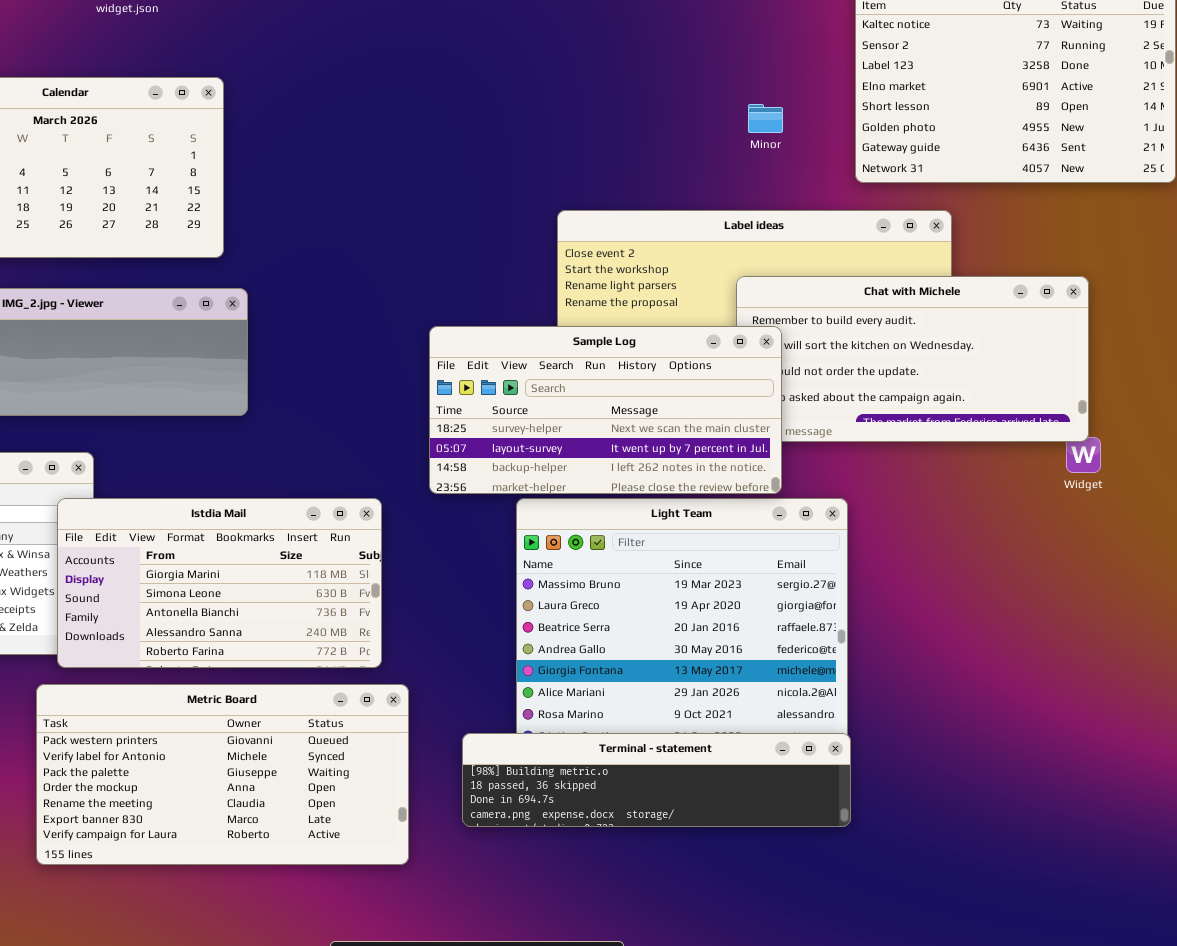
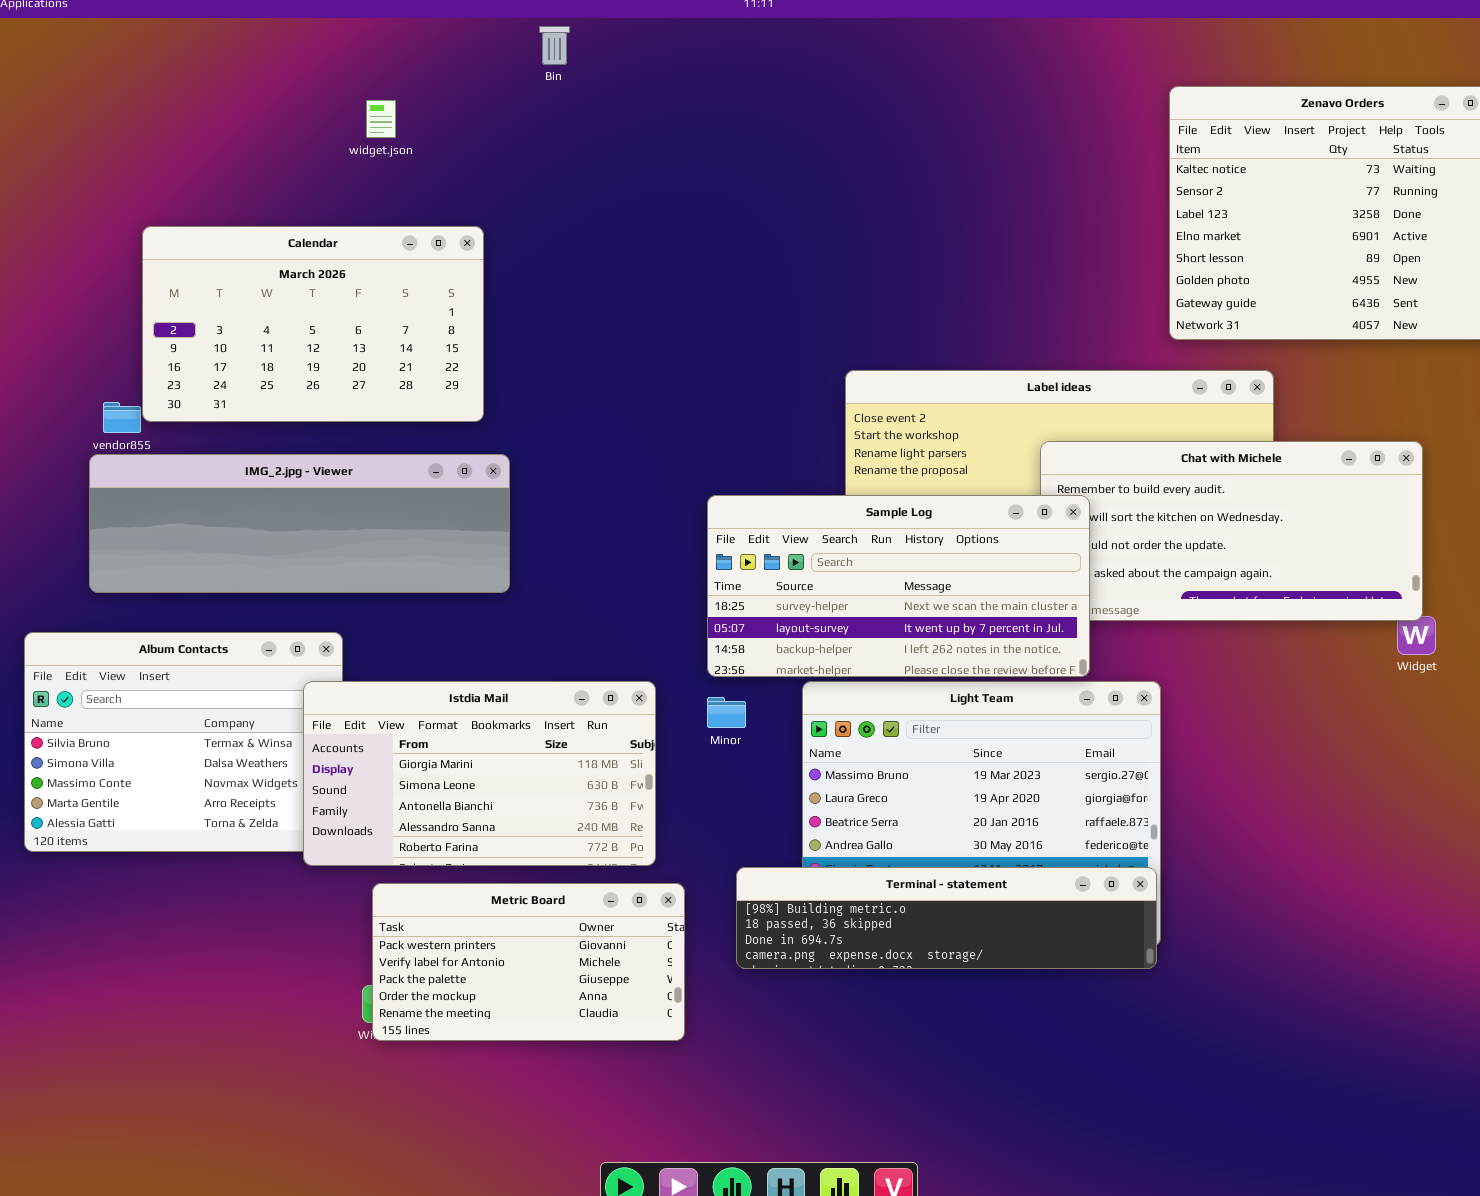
Minor: [748,104,783,133] -> [707,697,746,728], moved
Metric Board: [36,684,409,865] -> [372,883,685,1041], resized
Terminal - statement: [462,733,851,827] -> [736,867,1157,969], moved

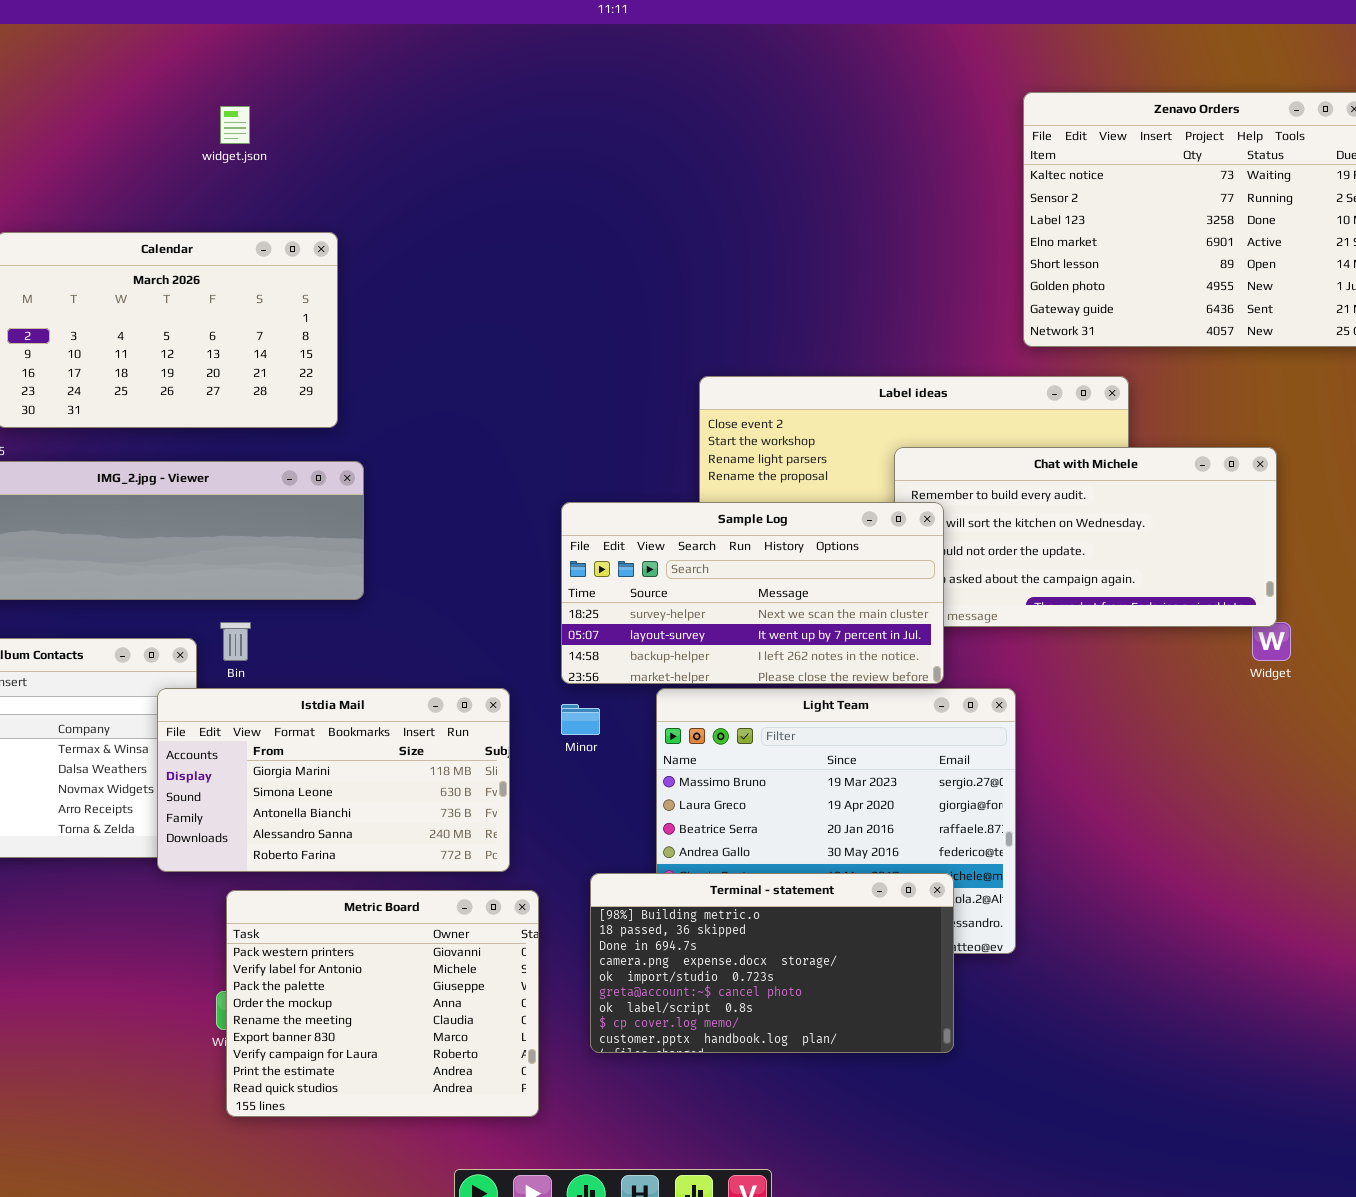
Bin: [539,26,570,65] -> [220,622,251,661], moved
Terminal - statement: [736,867,1157,969] -> [590,873,954,1053], resized
Metric Board: [372,883,685,1041] -> [226,890,539,1117], resized

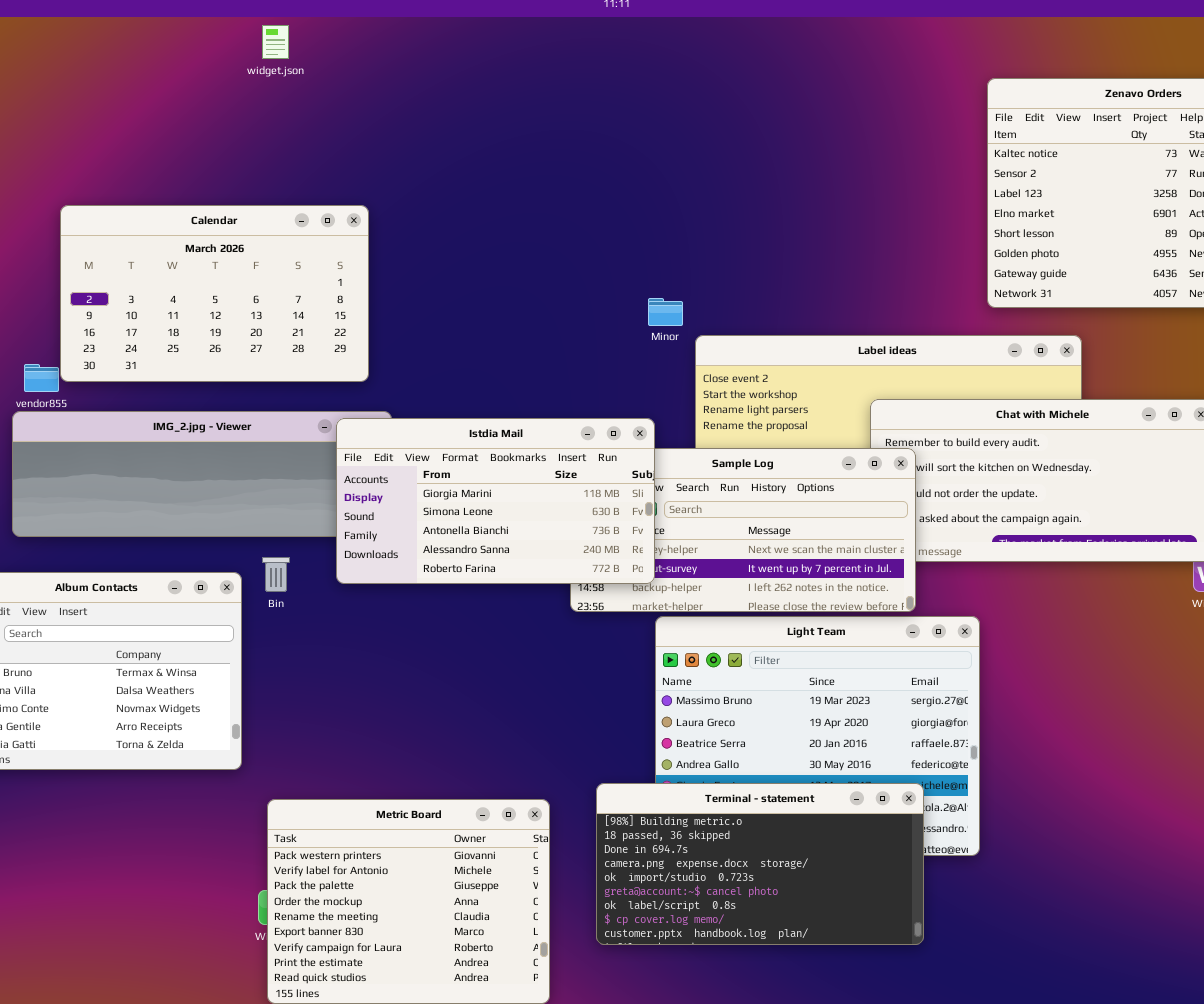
widget.json: [220,106,250,144] -> [262,25,289,59], moved
Istdia Mail: [157,688,510,872] -> [336,418,655,584], moved
Minor: [561,704,600,735] -> [648,298,683,326], moved

